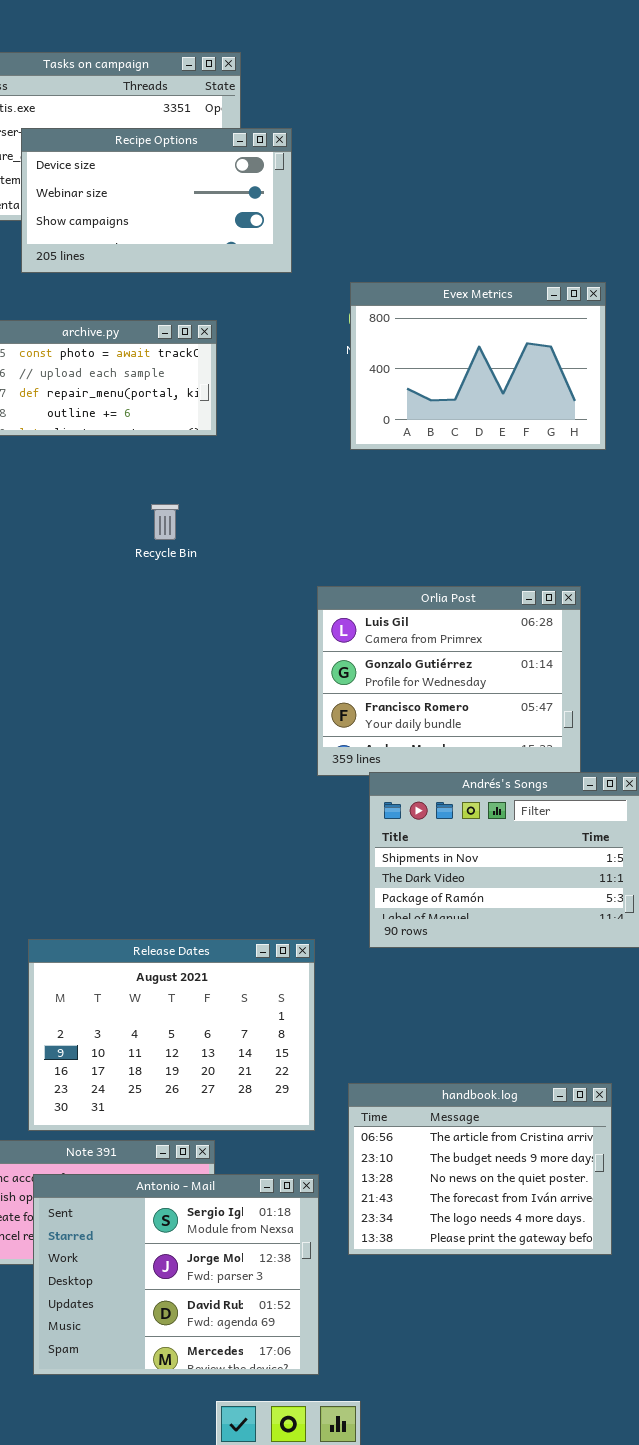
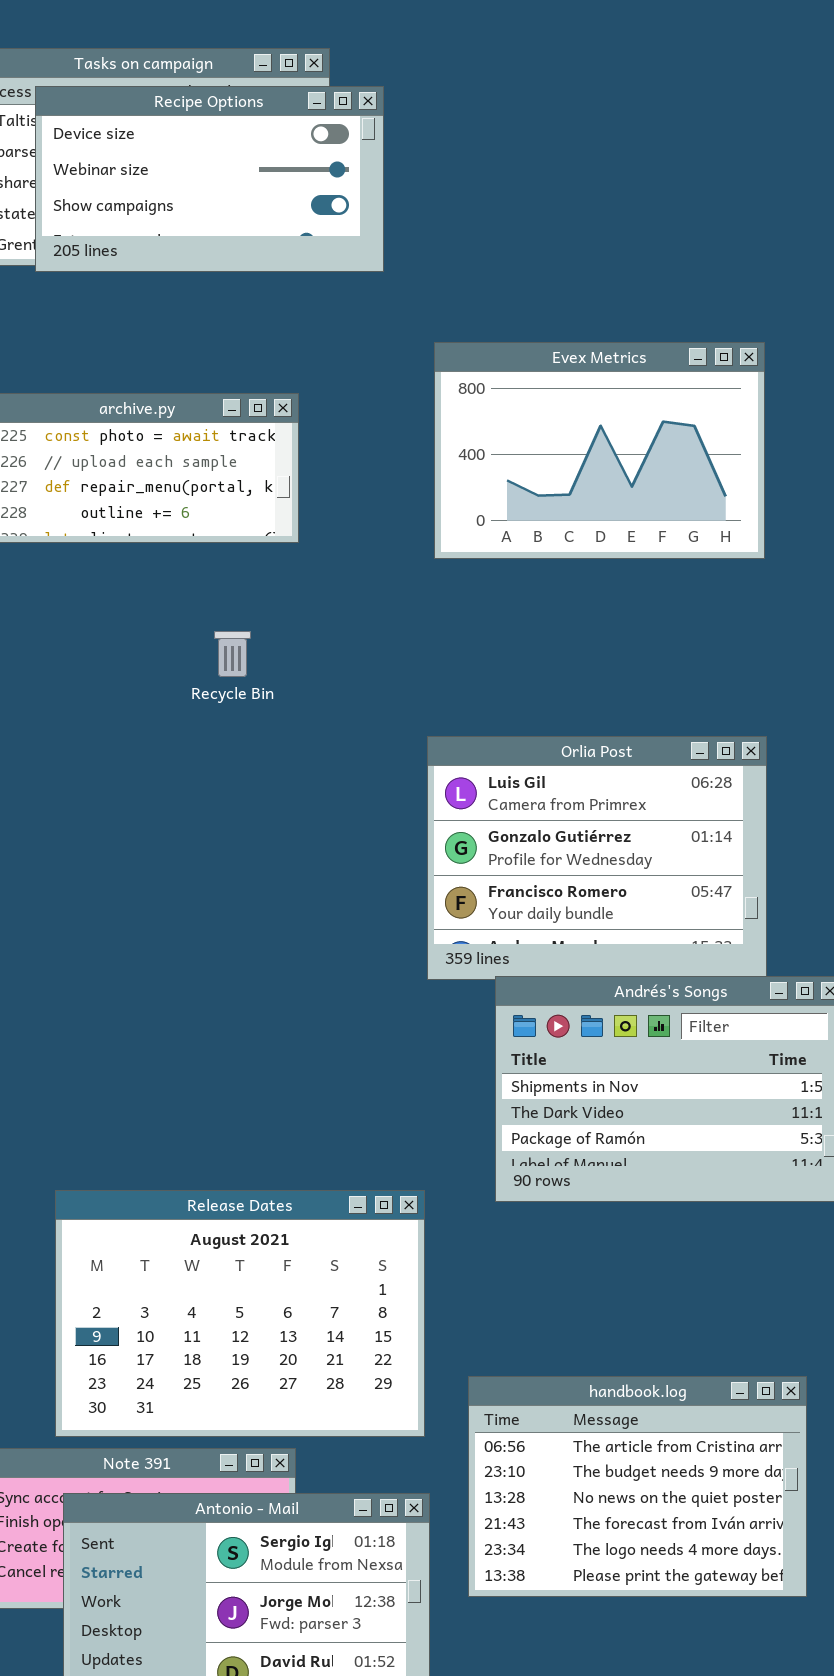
Recipe Options: [21,128,292,273] -> [35,86,384,272], moved
Evex Metrics: [350,282,606,450] -> [434,342,765,559], moved

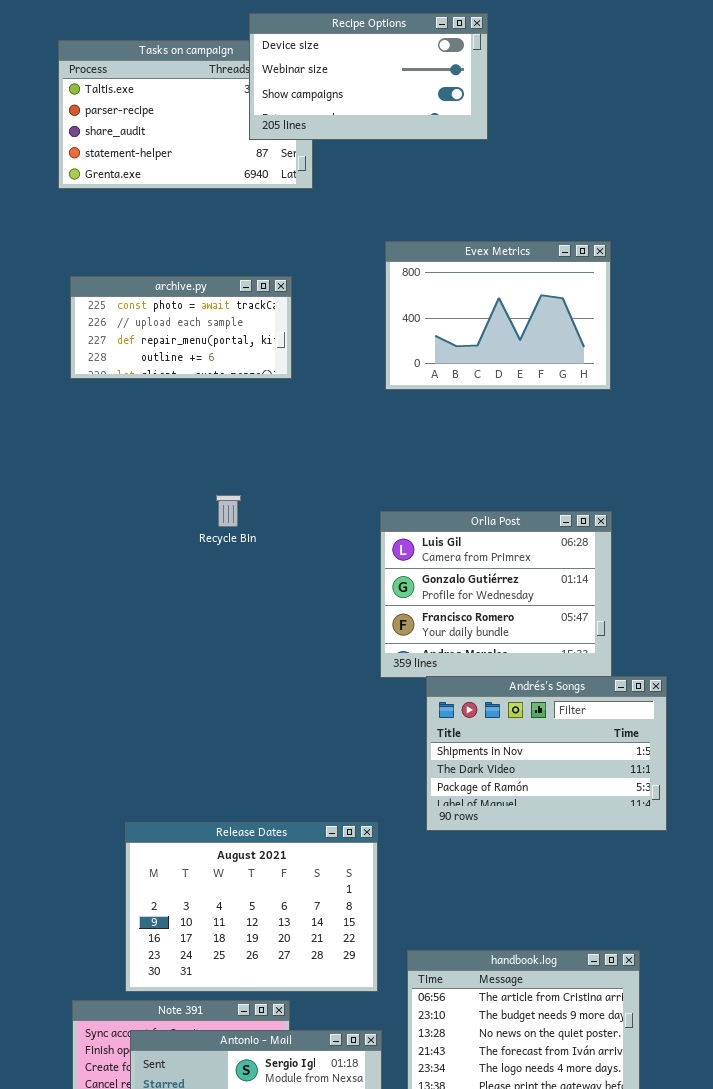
Recipe Options: [35,86,384,272] -> [249,13,488,140], moved
Recycle Bin: [214,631,251,677] -> [216,495,241,527], moved

